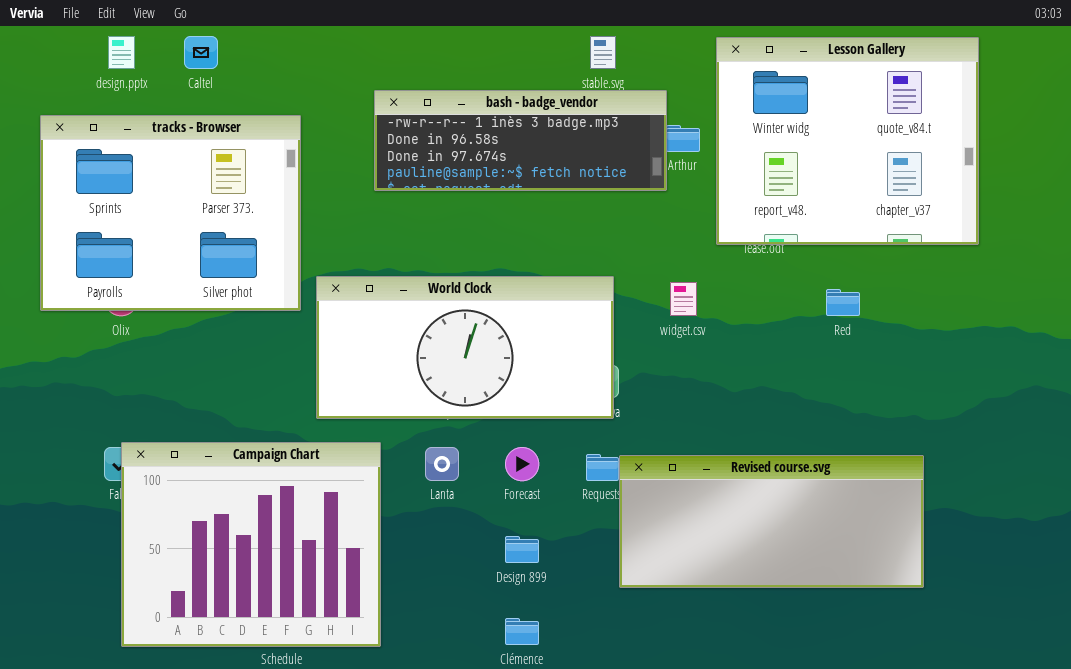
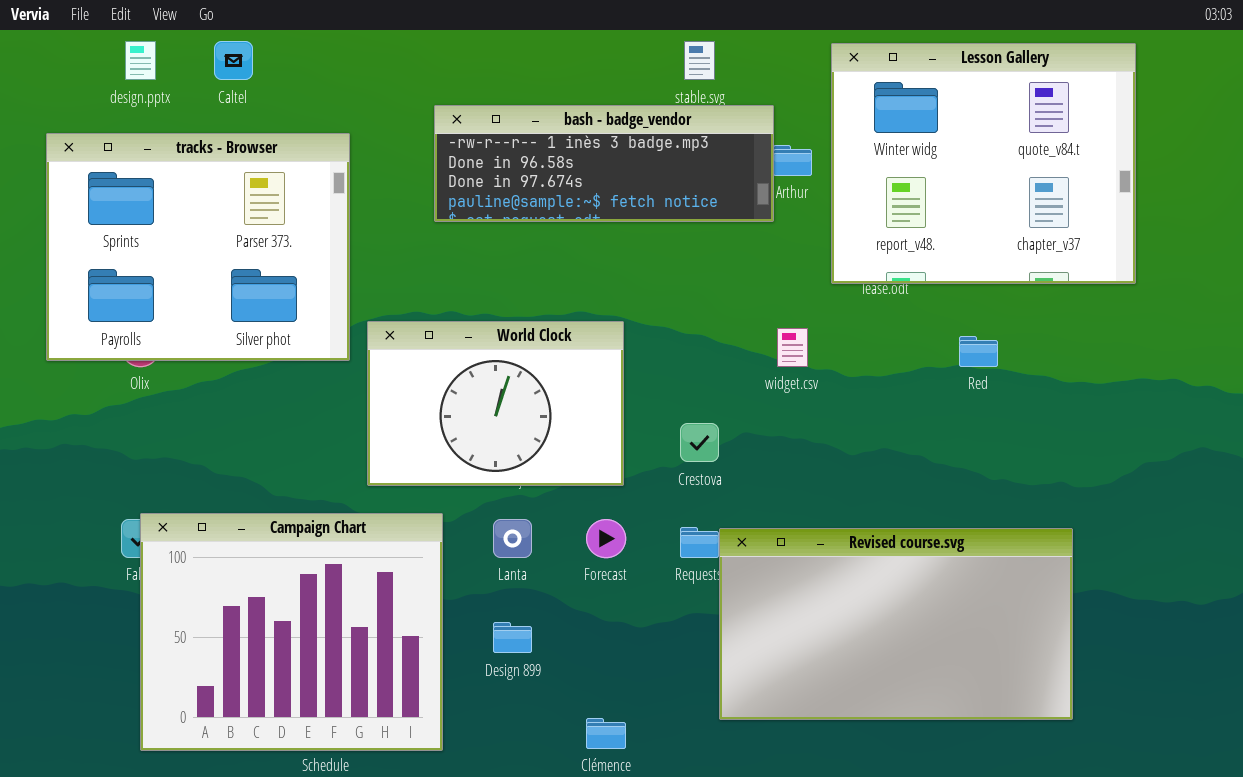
World Clock: [316,276,614,419] -> [367,321,624,486], resized
Revised course.svg: [619,455,924,588] -> [719,528,1073,720], resized
Design 899: [505,536,539,563] -> [493,622,532,653], moved

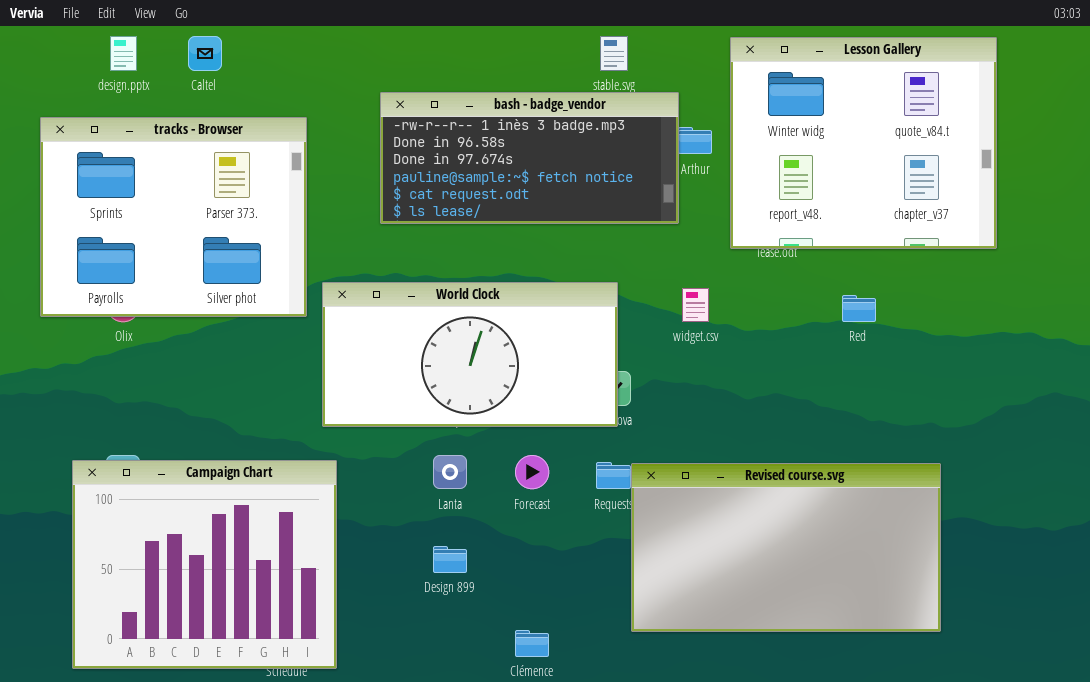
bash - badge_vendor: [434,105,774,222] -> [380,92,679,224], resized
World Clock: [367,321,624,486] -> [322,282,618,427], resized
Campaign Chart: [140,513,443,751] -> [72,460,337,669], moved

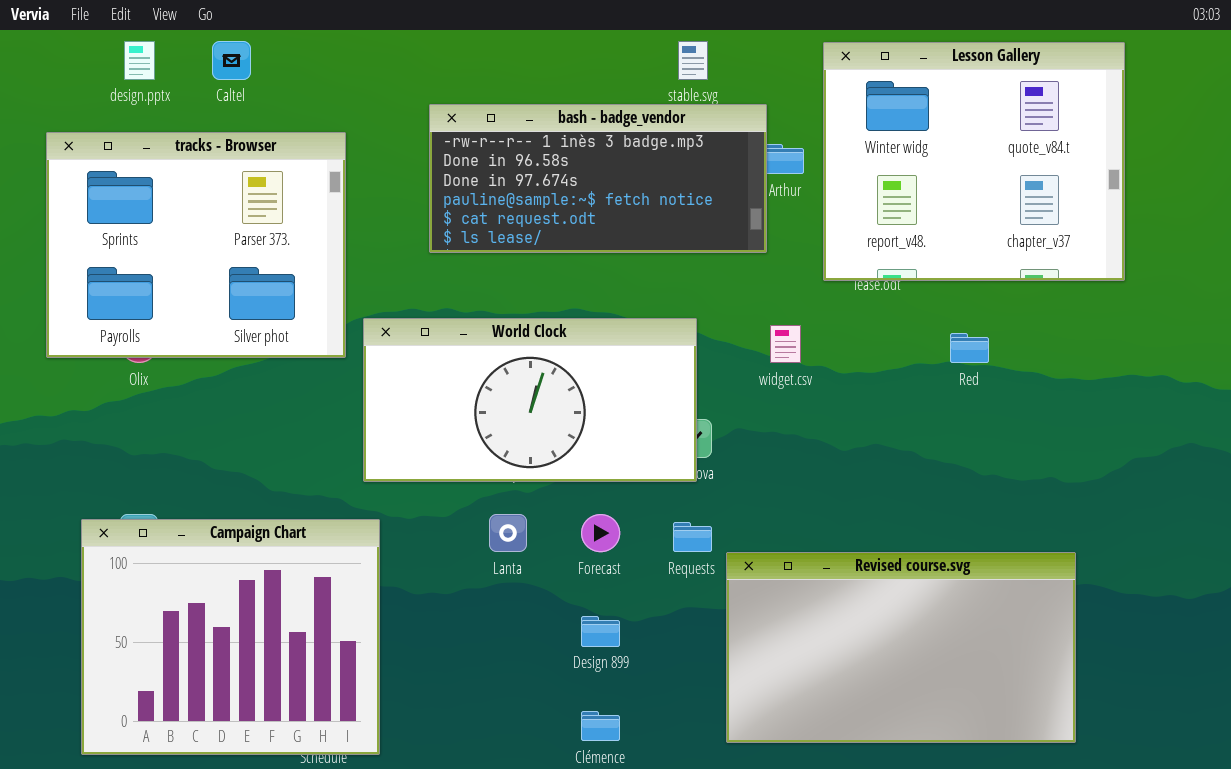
Revised course.svg: [631,463,941,632] -> [726,552,1076,743], moved
Design 899: [433,546,467,573] -> [581,616,620,647], moved

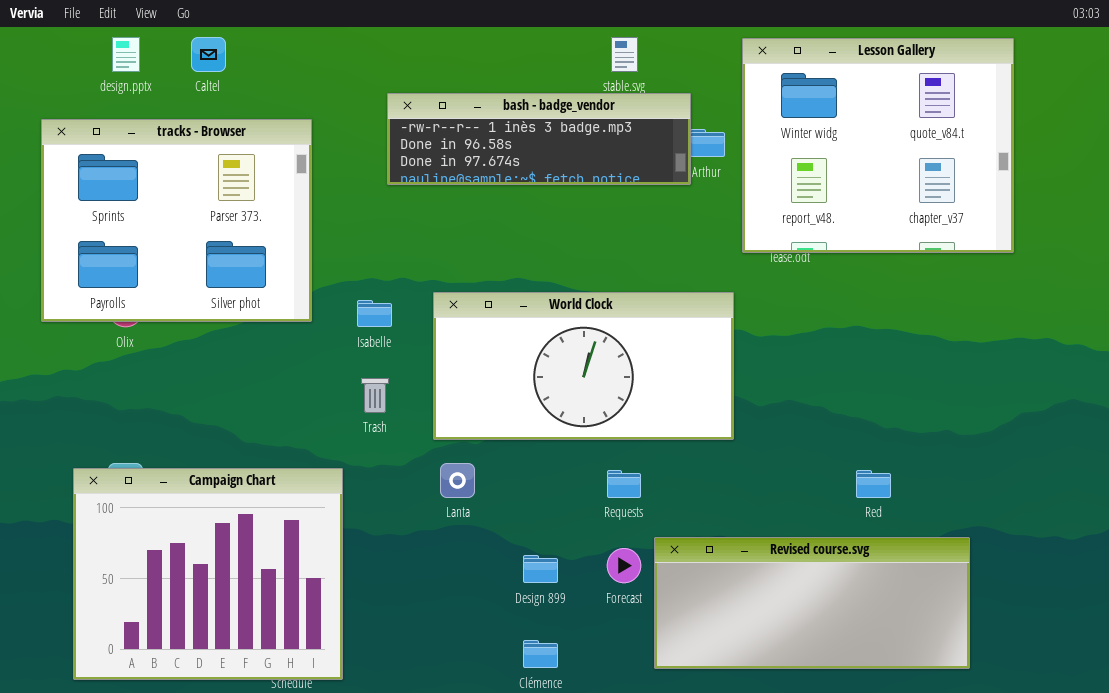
bash - badge_vendor: [429,104,767,253] -> [387,93,691,185], resized
World Clock: [363,318,697,482] -> [433,292,734,440], moved
Red: [950,333,989,363] -> [856,470,891,498], moved
Forecast: [581,514,620,552] -> [607,548,641,583], moved
Revised course.svg: [726,552,1076,743] -> [654,537,970,669], resized

